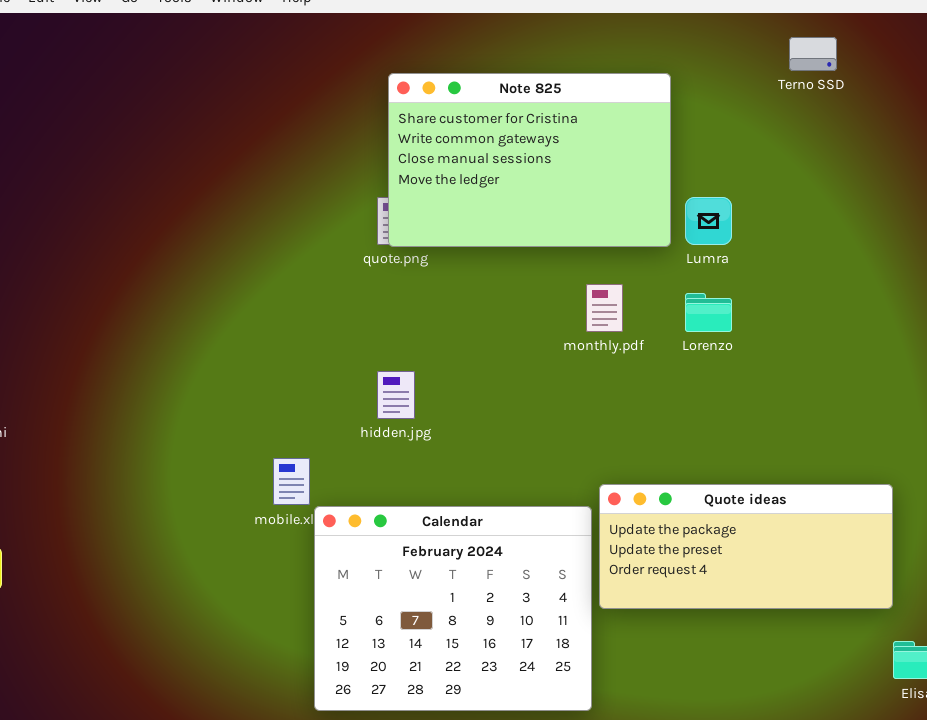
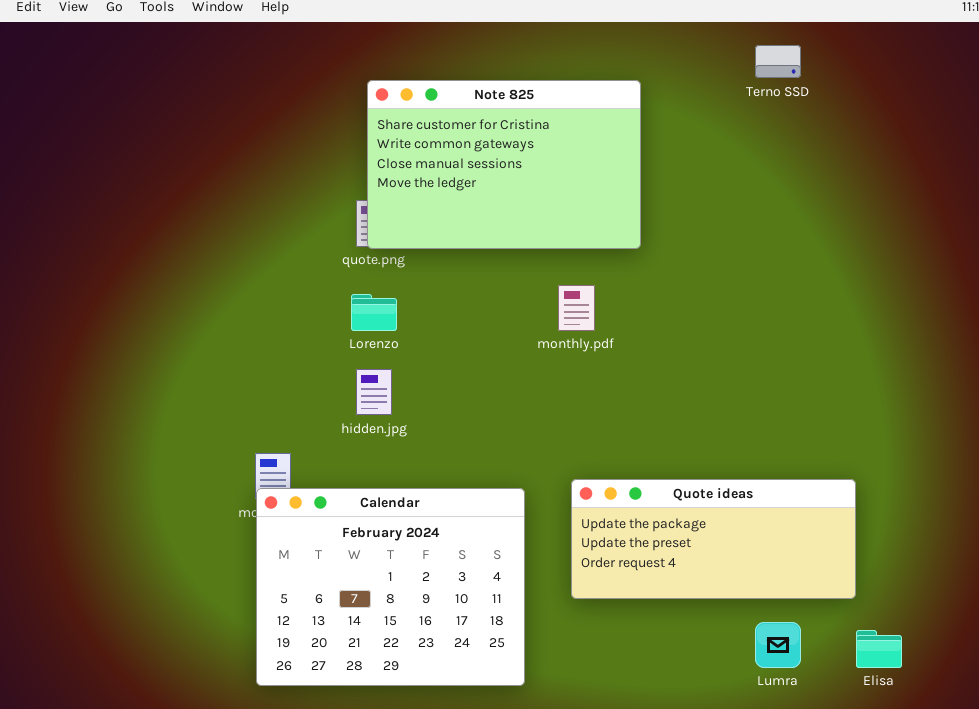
Lumra: [685,197,732,245] -> [755,622,801,668], moved
Lorenzo: [685,293,732,332] -> [351,294,397,331], moved
Calendar: [314,506,592,711] -> [256,488,525,686], moved

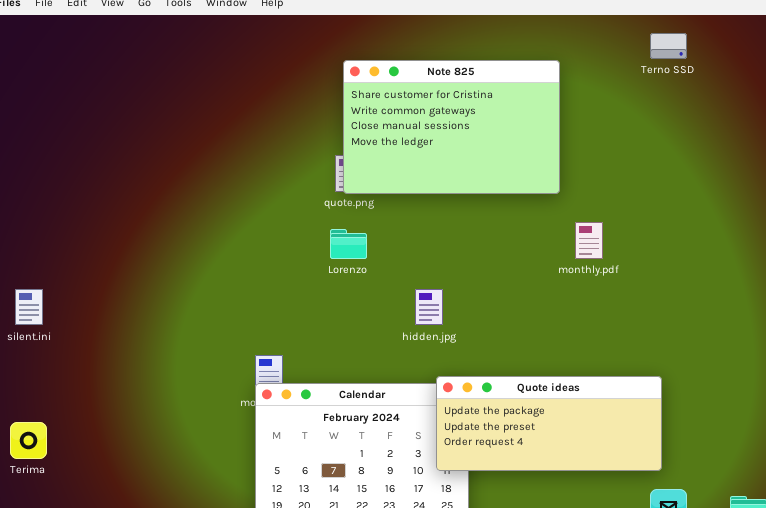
monthly.pdf: [558,285,595,331] -> [575,222,603,259], moved
hidden.jpg: [356,369,392,415] -> [415,289,443,325], moved
Quote ideas: [571,479,856,599] -> [436,376,662,471], moved

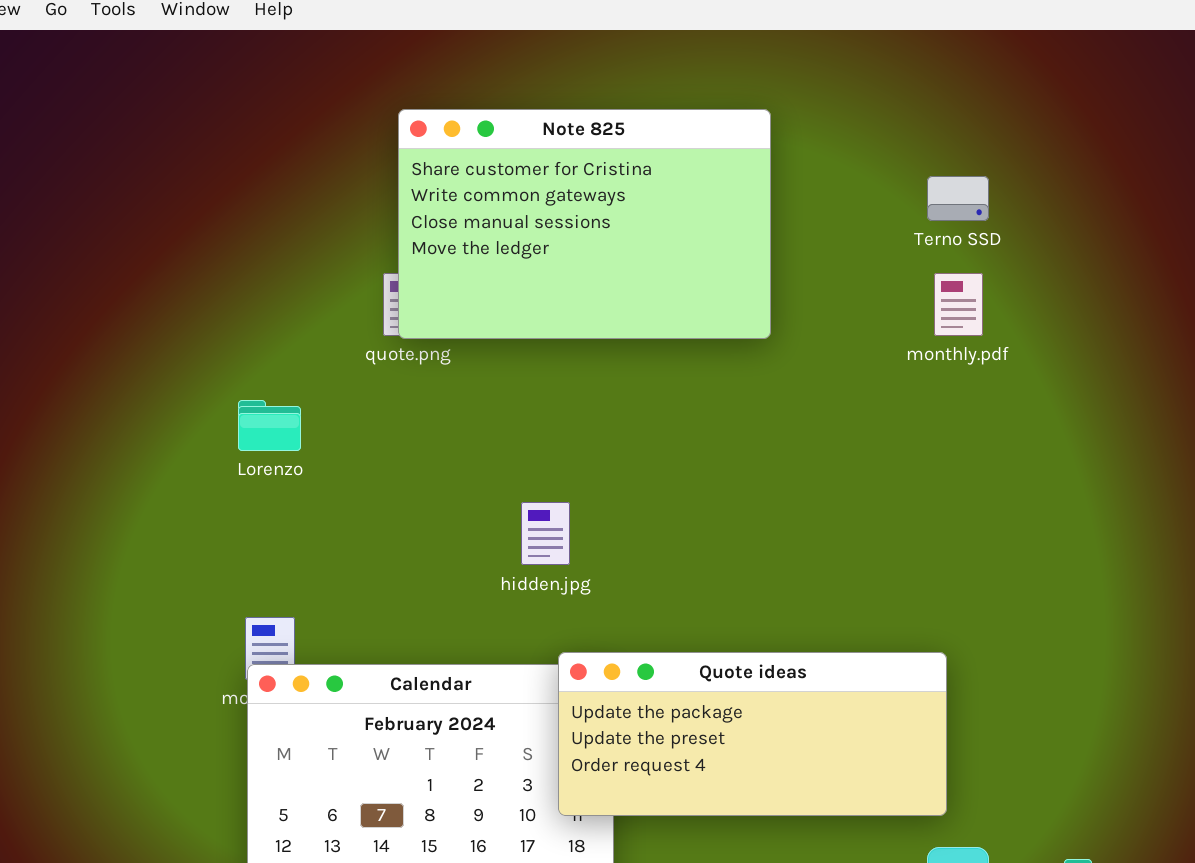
Terno SSD: [650,33,687,59] -> [927,176,989,221], moved
monthly.pdf: [575,222,603,259] -> [934,273,983,336], moved
Lorenzo: [330,229,367,259] -> [238,400,301,451], moved

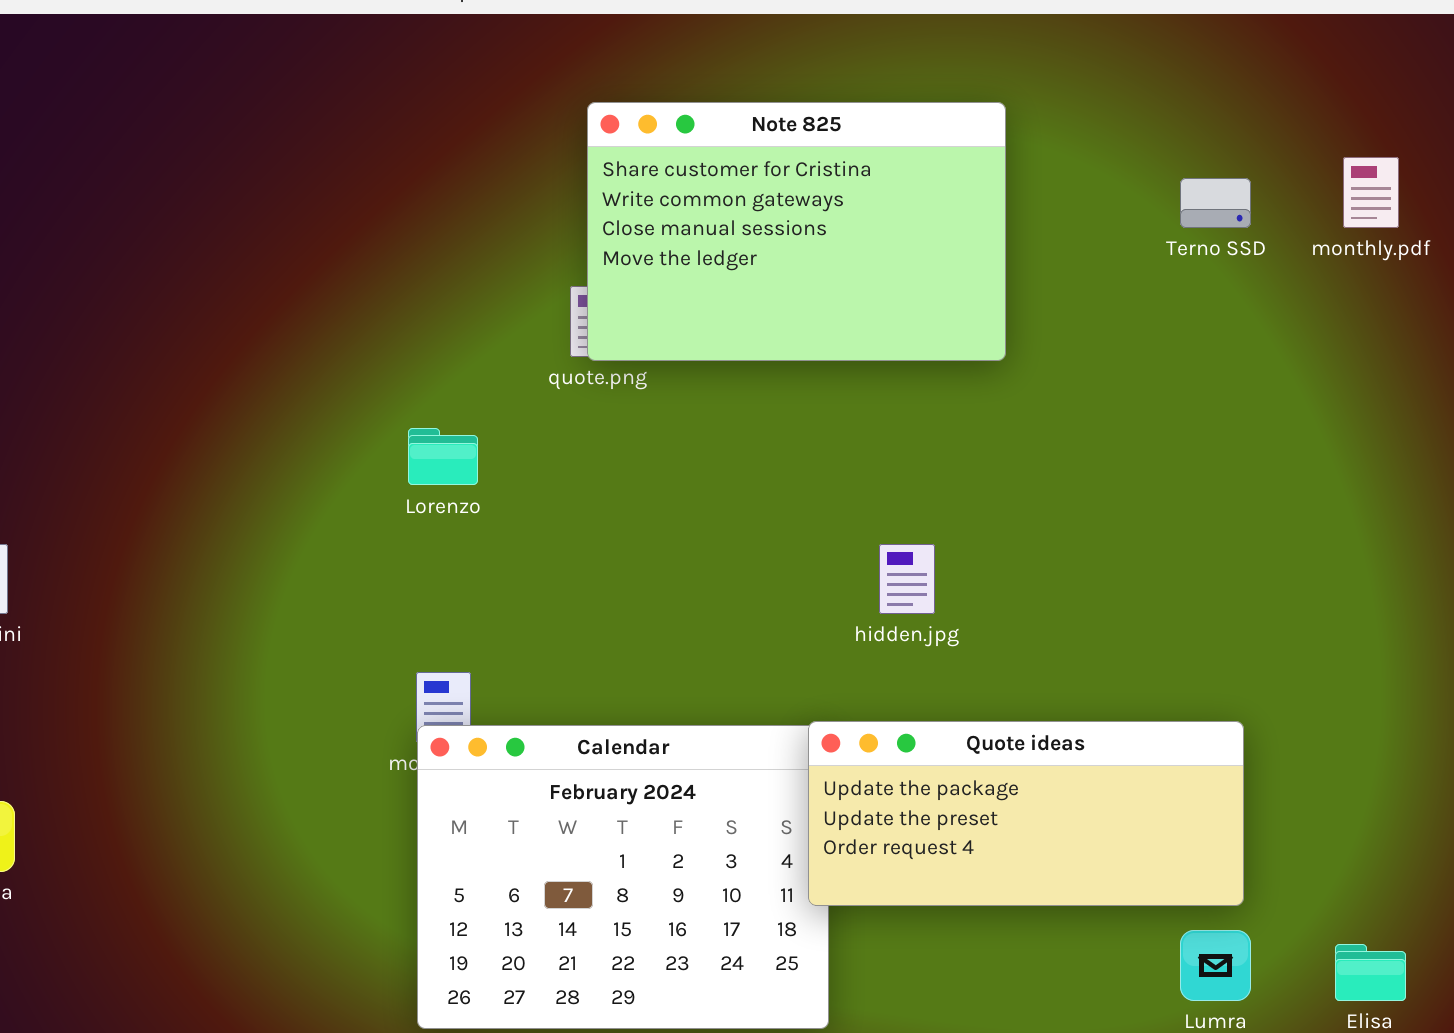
monthly.pdf: [934,273,983,336] -> [1343,157,1399,228], moved
hidden.jpg: [521,502,570,565] -> [879,544,935,614], moved
Quote ideas: [558,652,947,816] -> [808,721,1244,906], moved

